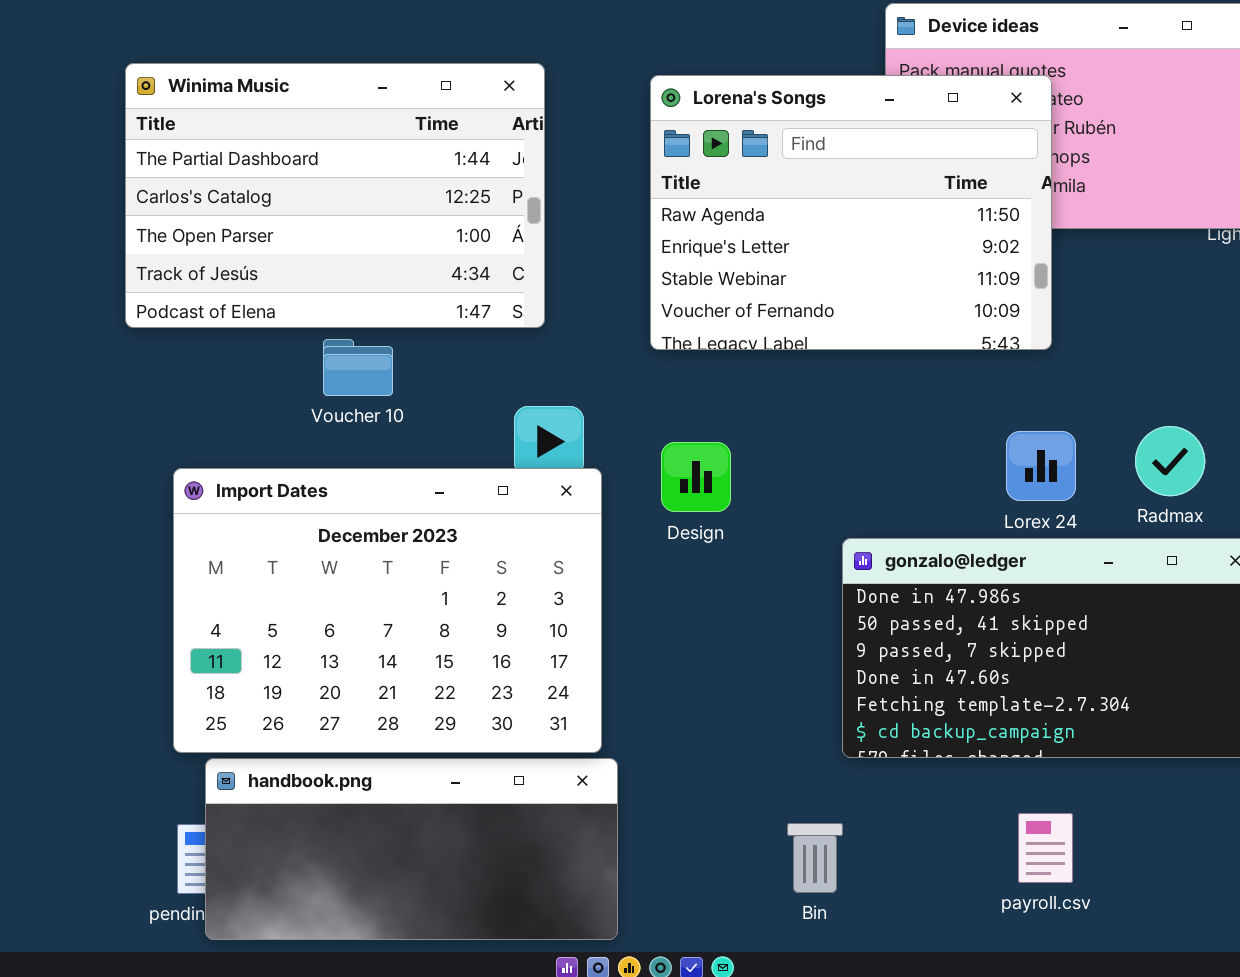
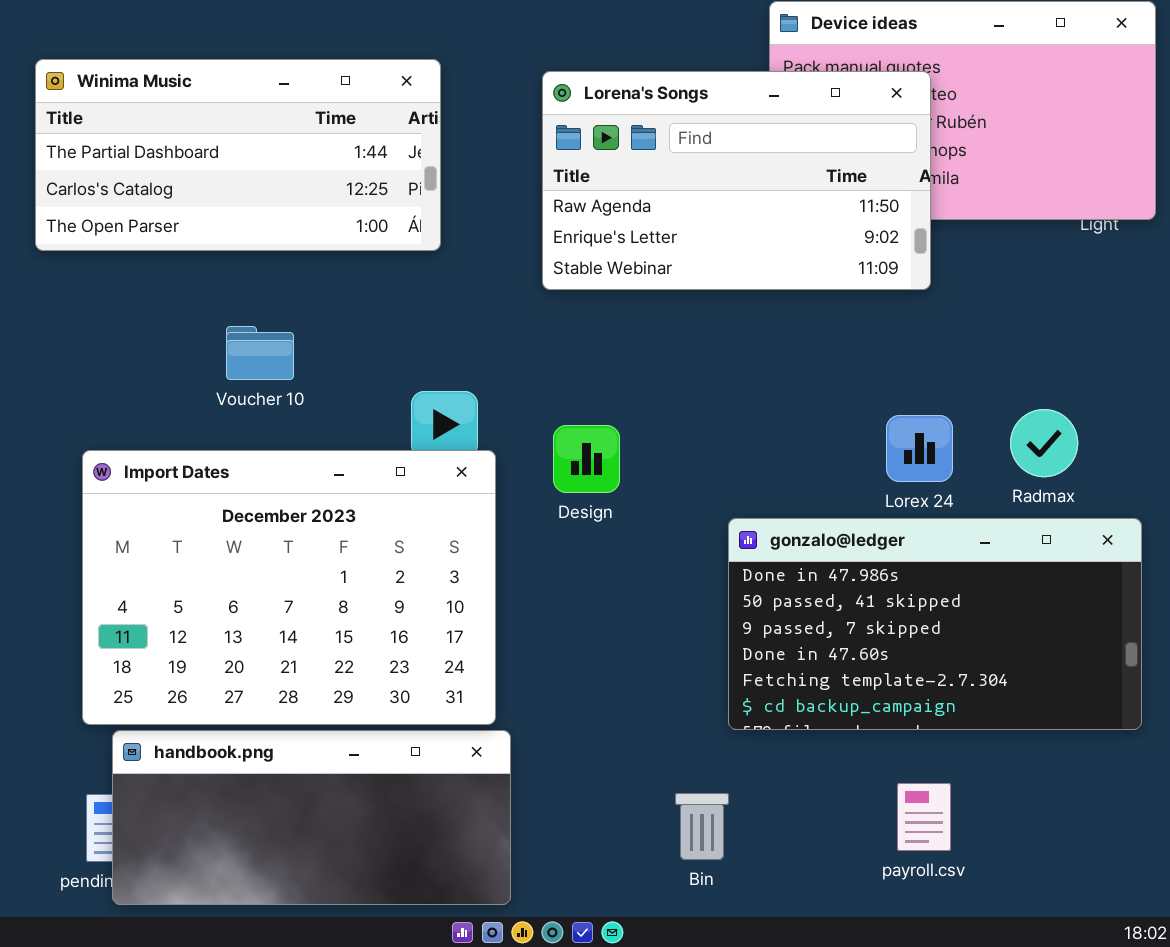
Winima Music: [125,63,545,328] -> [35,59,441,251], resized
Lorena's Songs: [650,75,1052,350] -> [542,71,931,290], resized

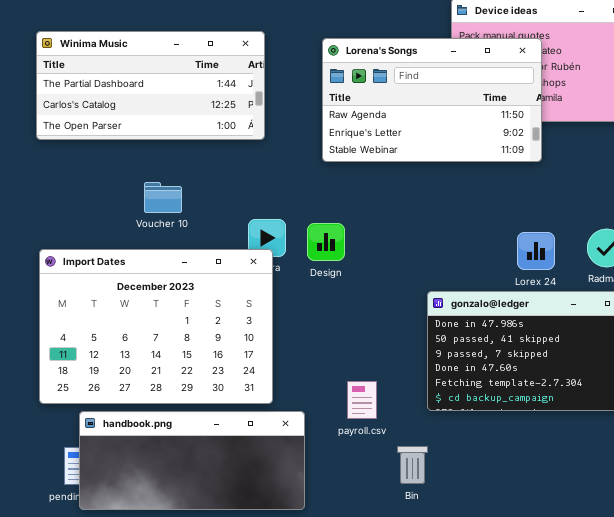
Design: [553,425,620,493] -> [307,223,345,261], moved
Import Dates: [82,450,496,725] -> [39,249,273,404], moved
payroll.csv: [897,783,951,851] -> [347,381,377,419], moved

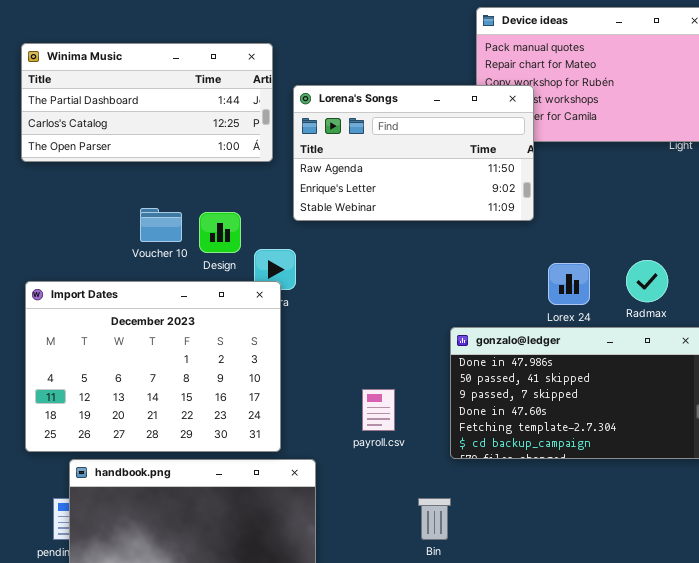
Lorena's Songs: [322,38,542,162] -> [293,85,534,221], moved
Design: [307,223,345,261] -> [199,212,241,253], moved
payroll.csv: [347,381,377,419] -> [362,389,395,431], moved

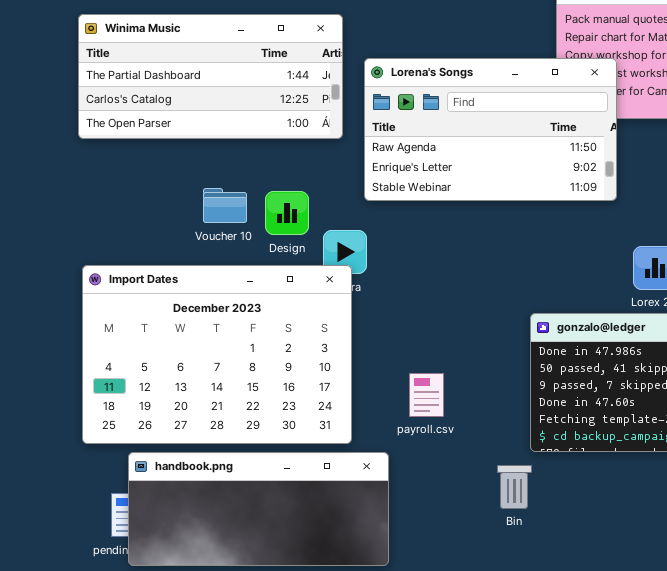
payroll.csv: [362,389,395,431] -> [409,373,444,417], moved
Bin: [418,498,451,540] -> [497,465,532,509], moved

